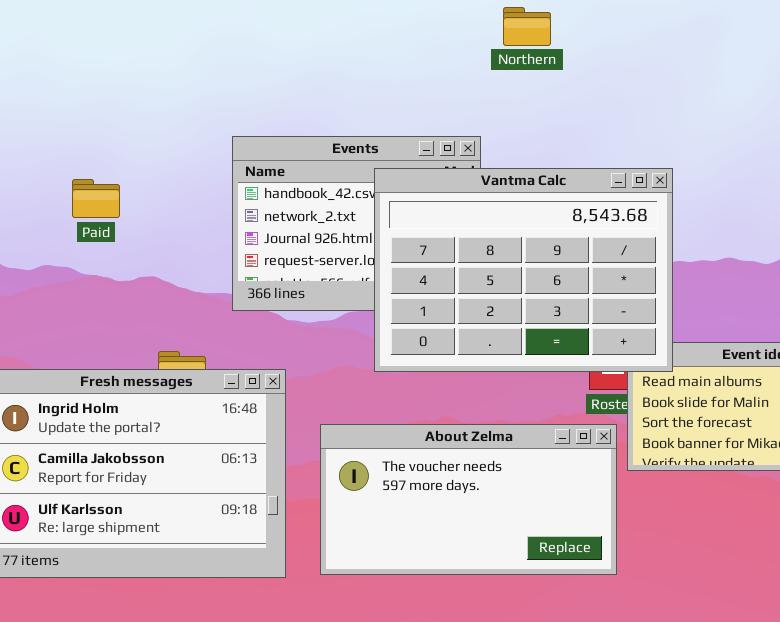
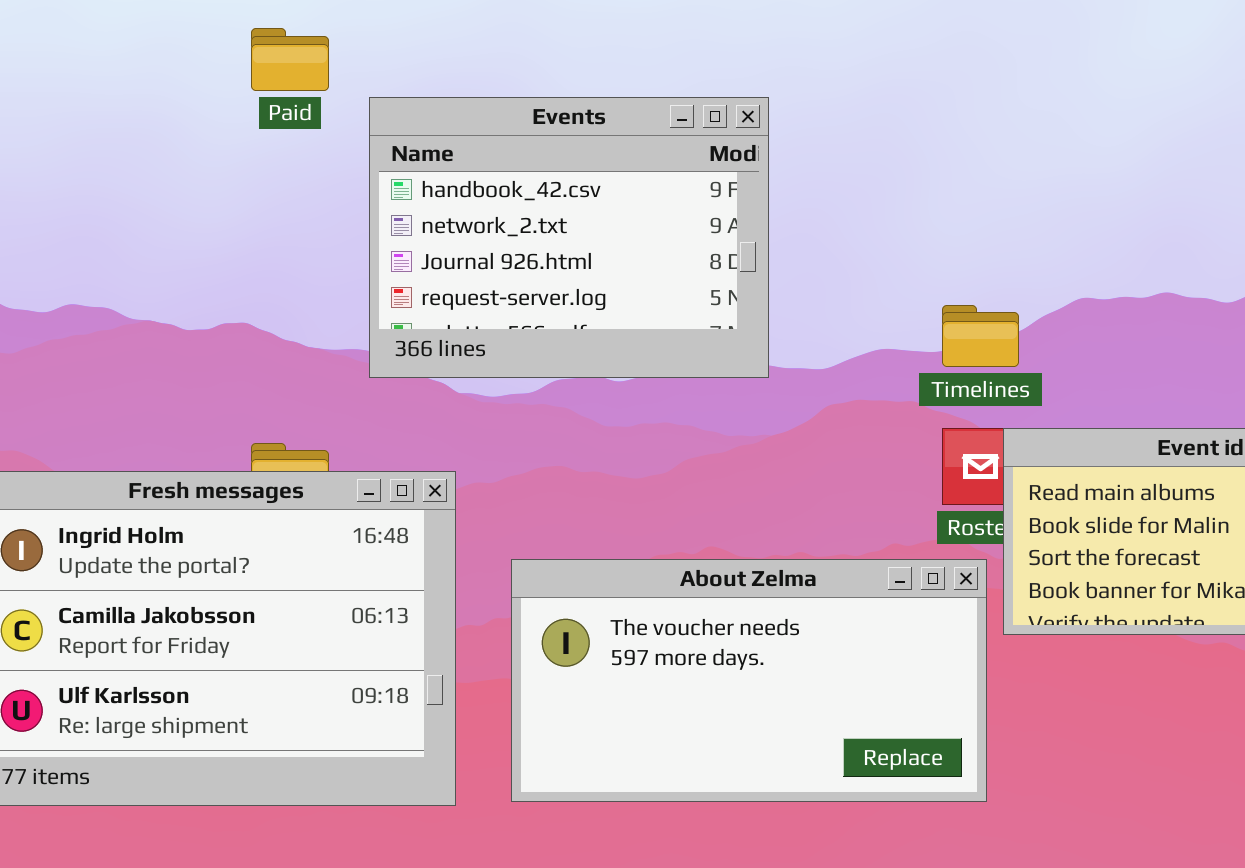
Vantma Calc: [374,168,673,372] -> none, closed
Paid: [72,179,120,218] -> [251,28,329,91], moved

